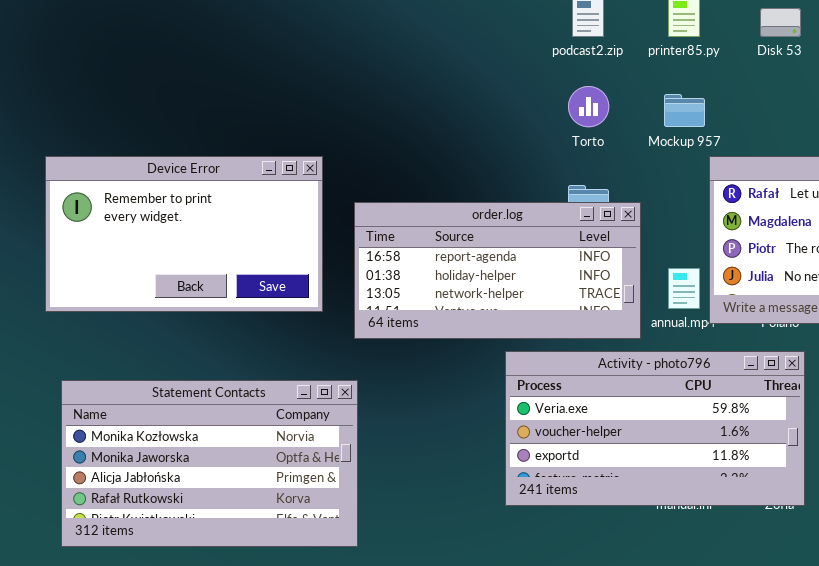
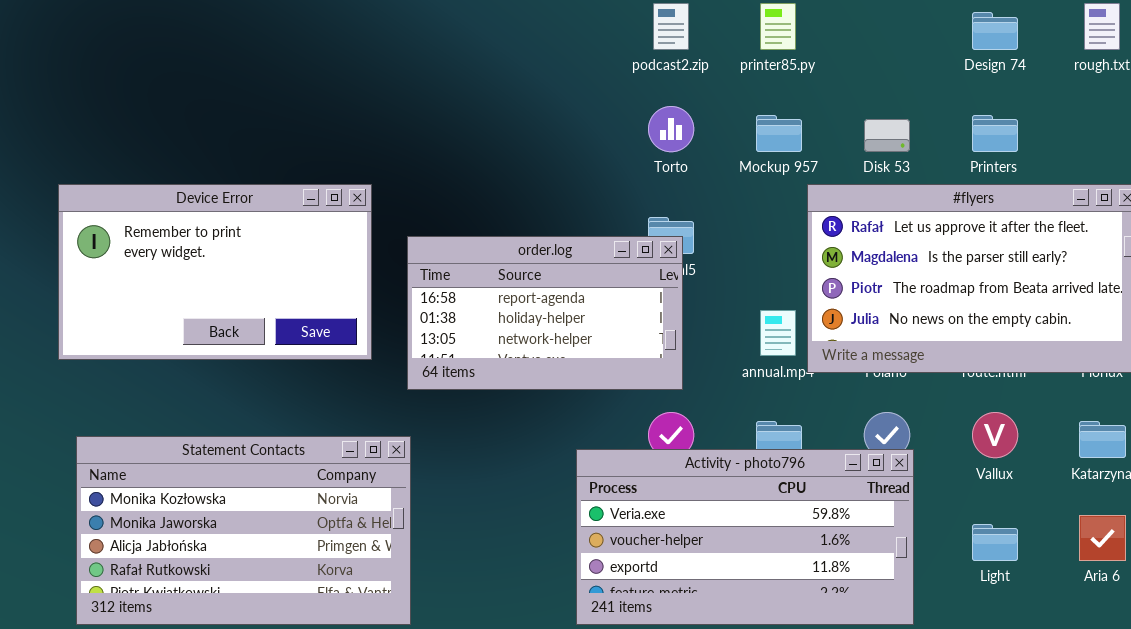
Disk 53: [760,8,801,37] -> [864,119,910,152], moved
order.log: [354,202,641,339] -> [407,236,683,390], resized
Activity - photo796: [505,351,805,506] -> [576,449,914,625], moved

